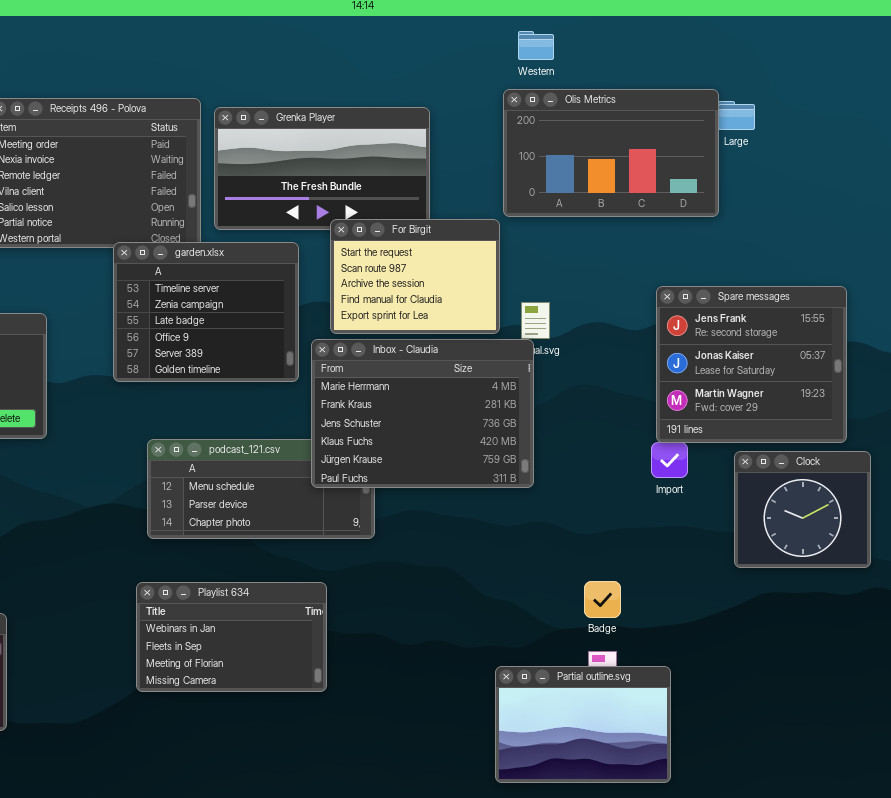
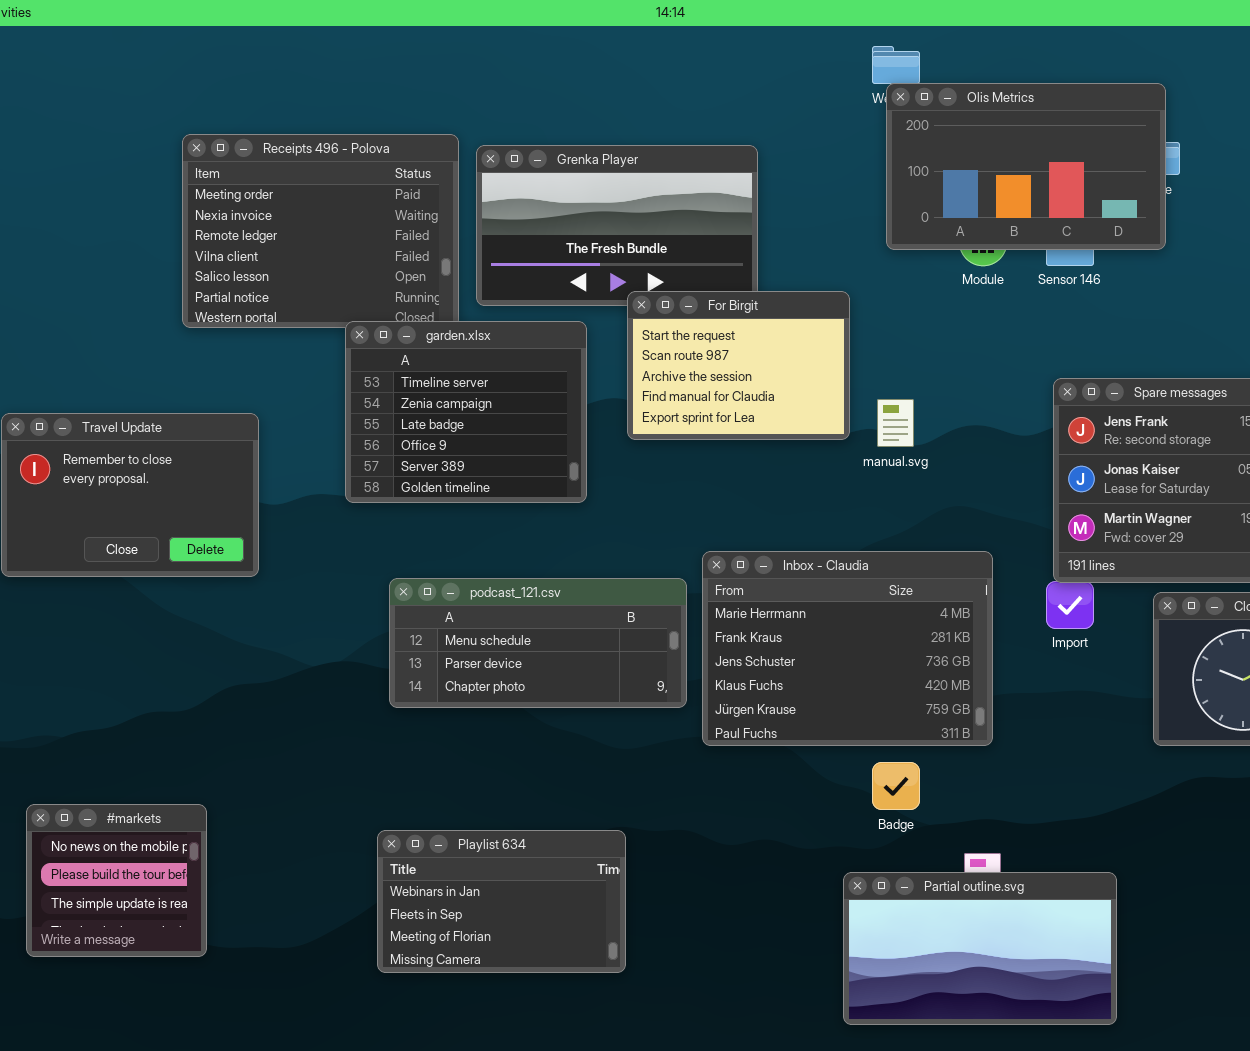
Olis Metrics: [503,89,719,217] -> [886,83,1166,250], moved
Inbox - Claudia: [311,339,534,488] -> [702,551,993,746], moved
Badge: [584,581,621,618] -> [872,762,920,810], moved
Playlist 634: [136,582,327,692] -> [377,830,626,973], moved
Partial outline.svg: [495,666,671,783] -> [843,872,1117,1025], resized

